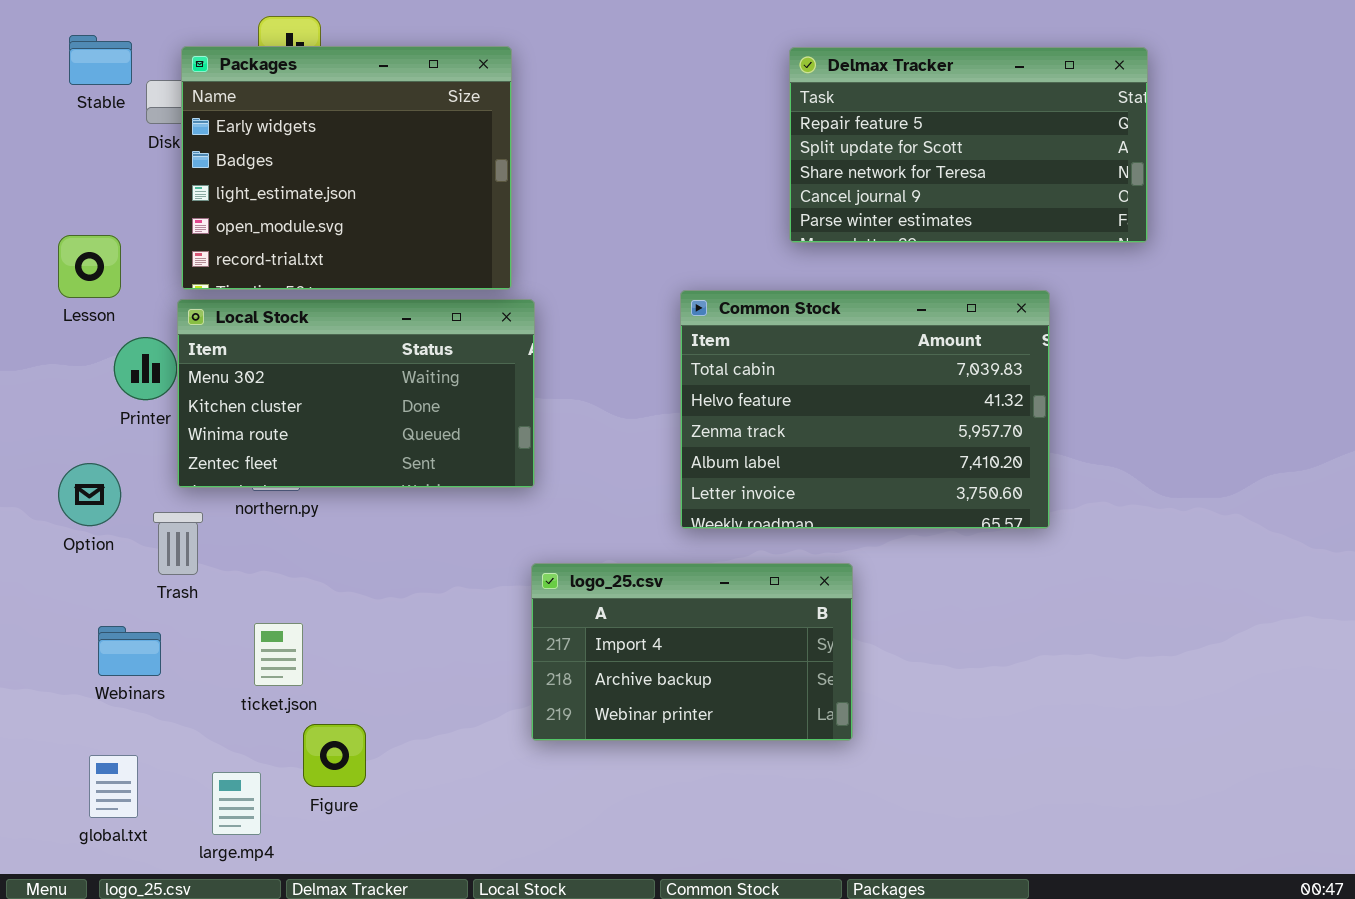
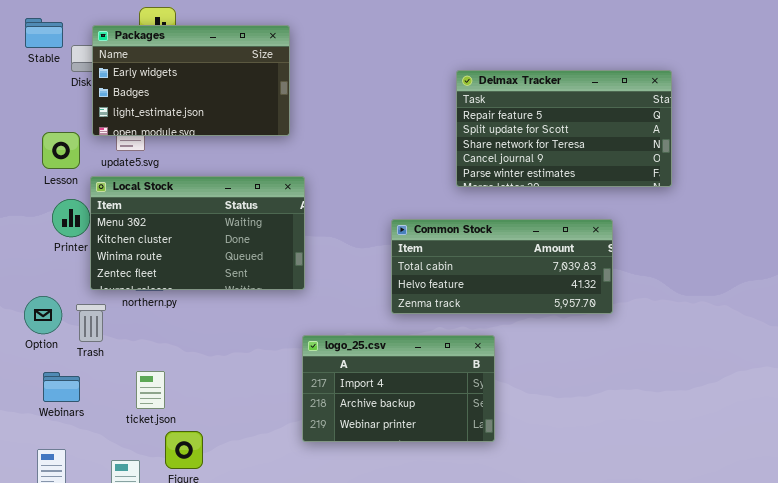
Packages: [181,46,512,290] -> [92,25,290,136], resized
Delmax Tracker: [789,47,1148,243] -> [456,70,672,187], moved
Lesson: [58,235,121,298] -> [42,132,80,169], moved
Common Stock: [680,290,1050,529] -> [391,219,613,314], resized
Option: [58,463,121,526] -> [24,296,62,334], moved

